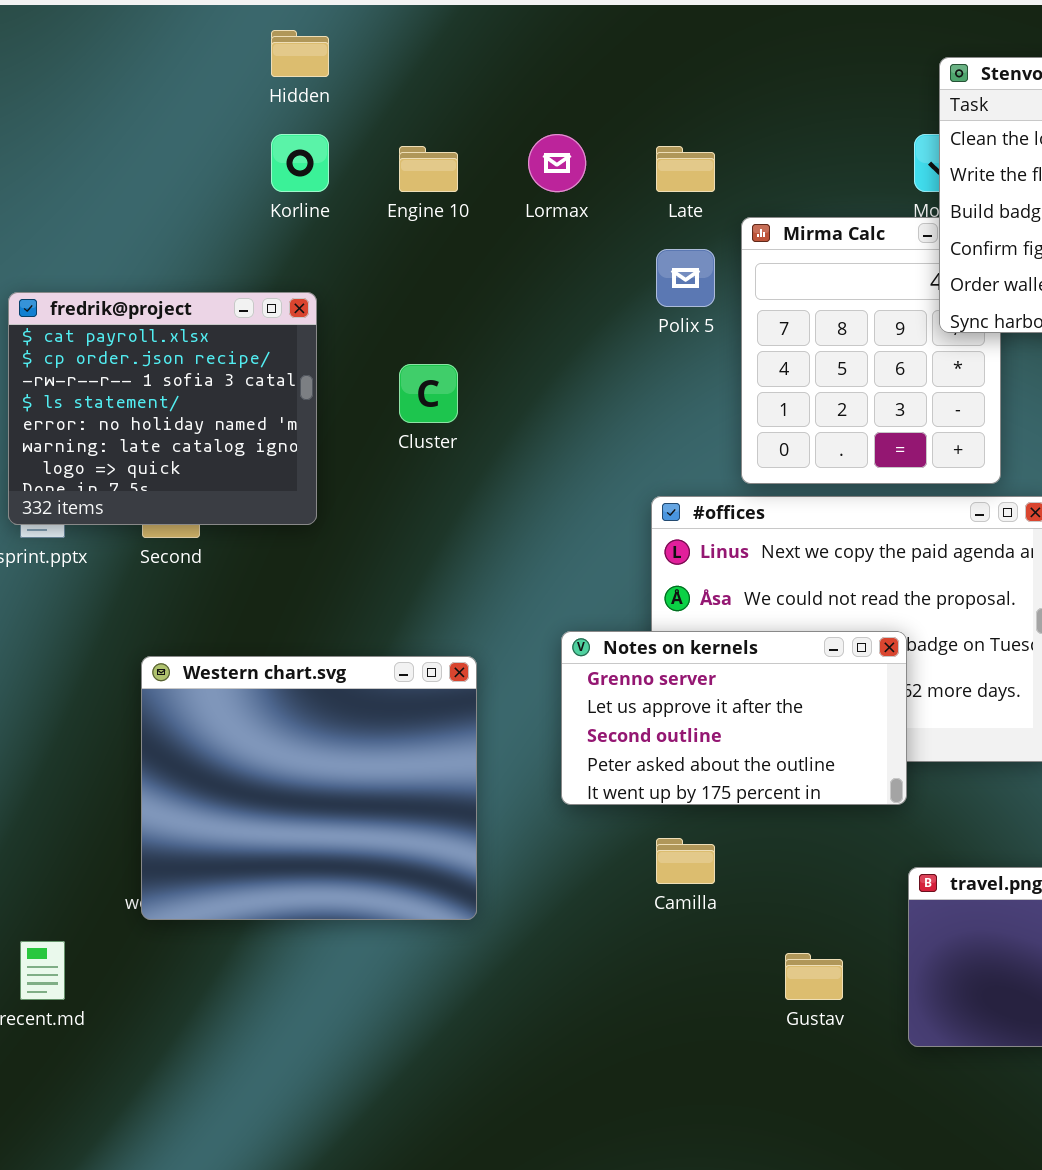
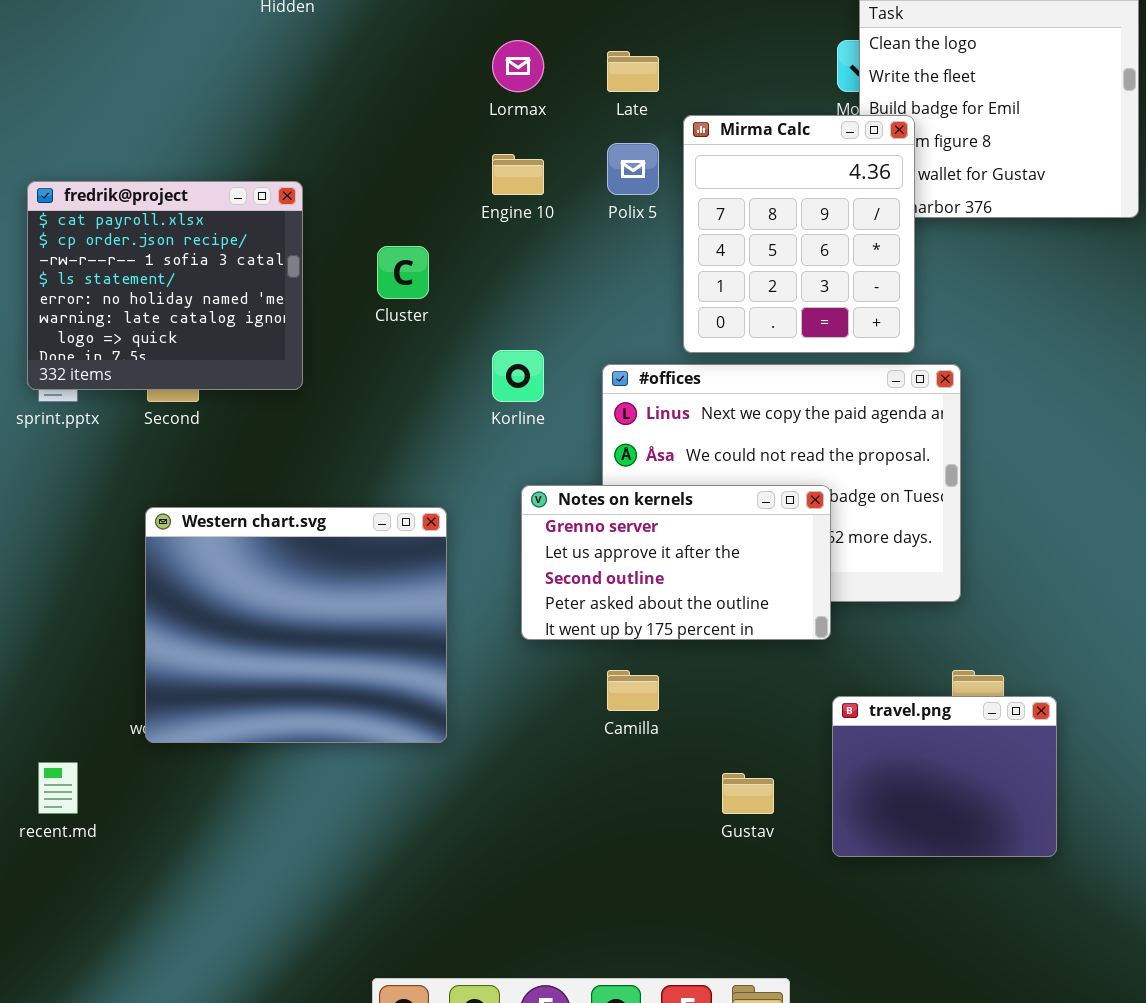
Korline: [271,134,329,192] -> [492,350,544,402], moved
Engine 10: [399,146,458,192] -> [492,154,544,195], moved
Mirma Calc: [741,217,1001,484] -> [683,115,915,353], raised

